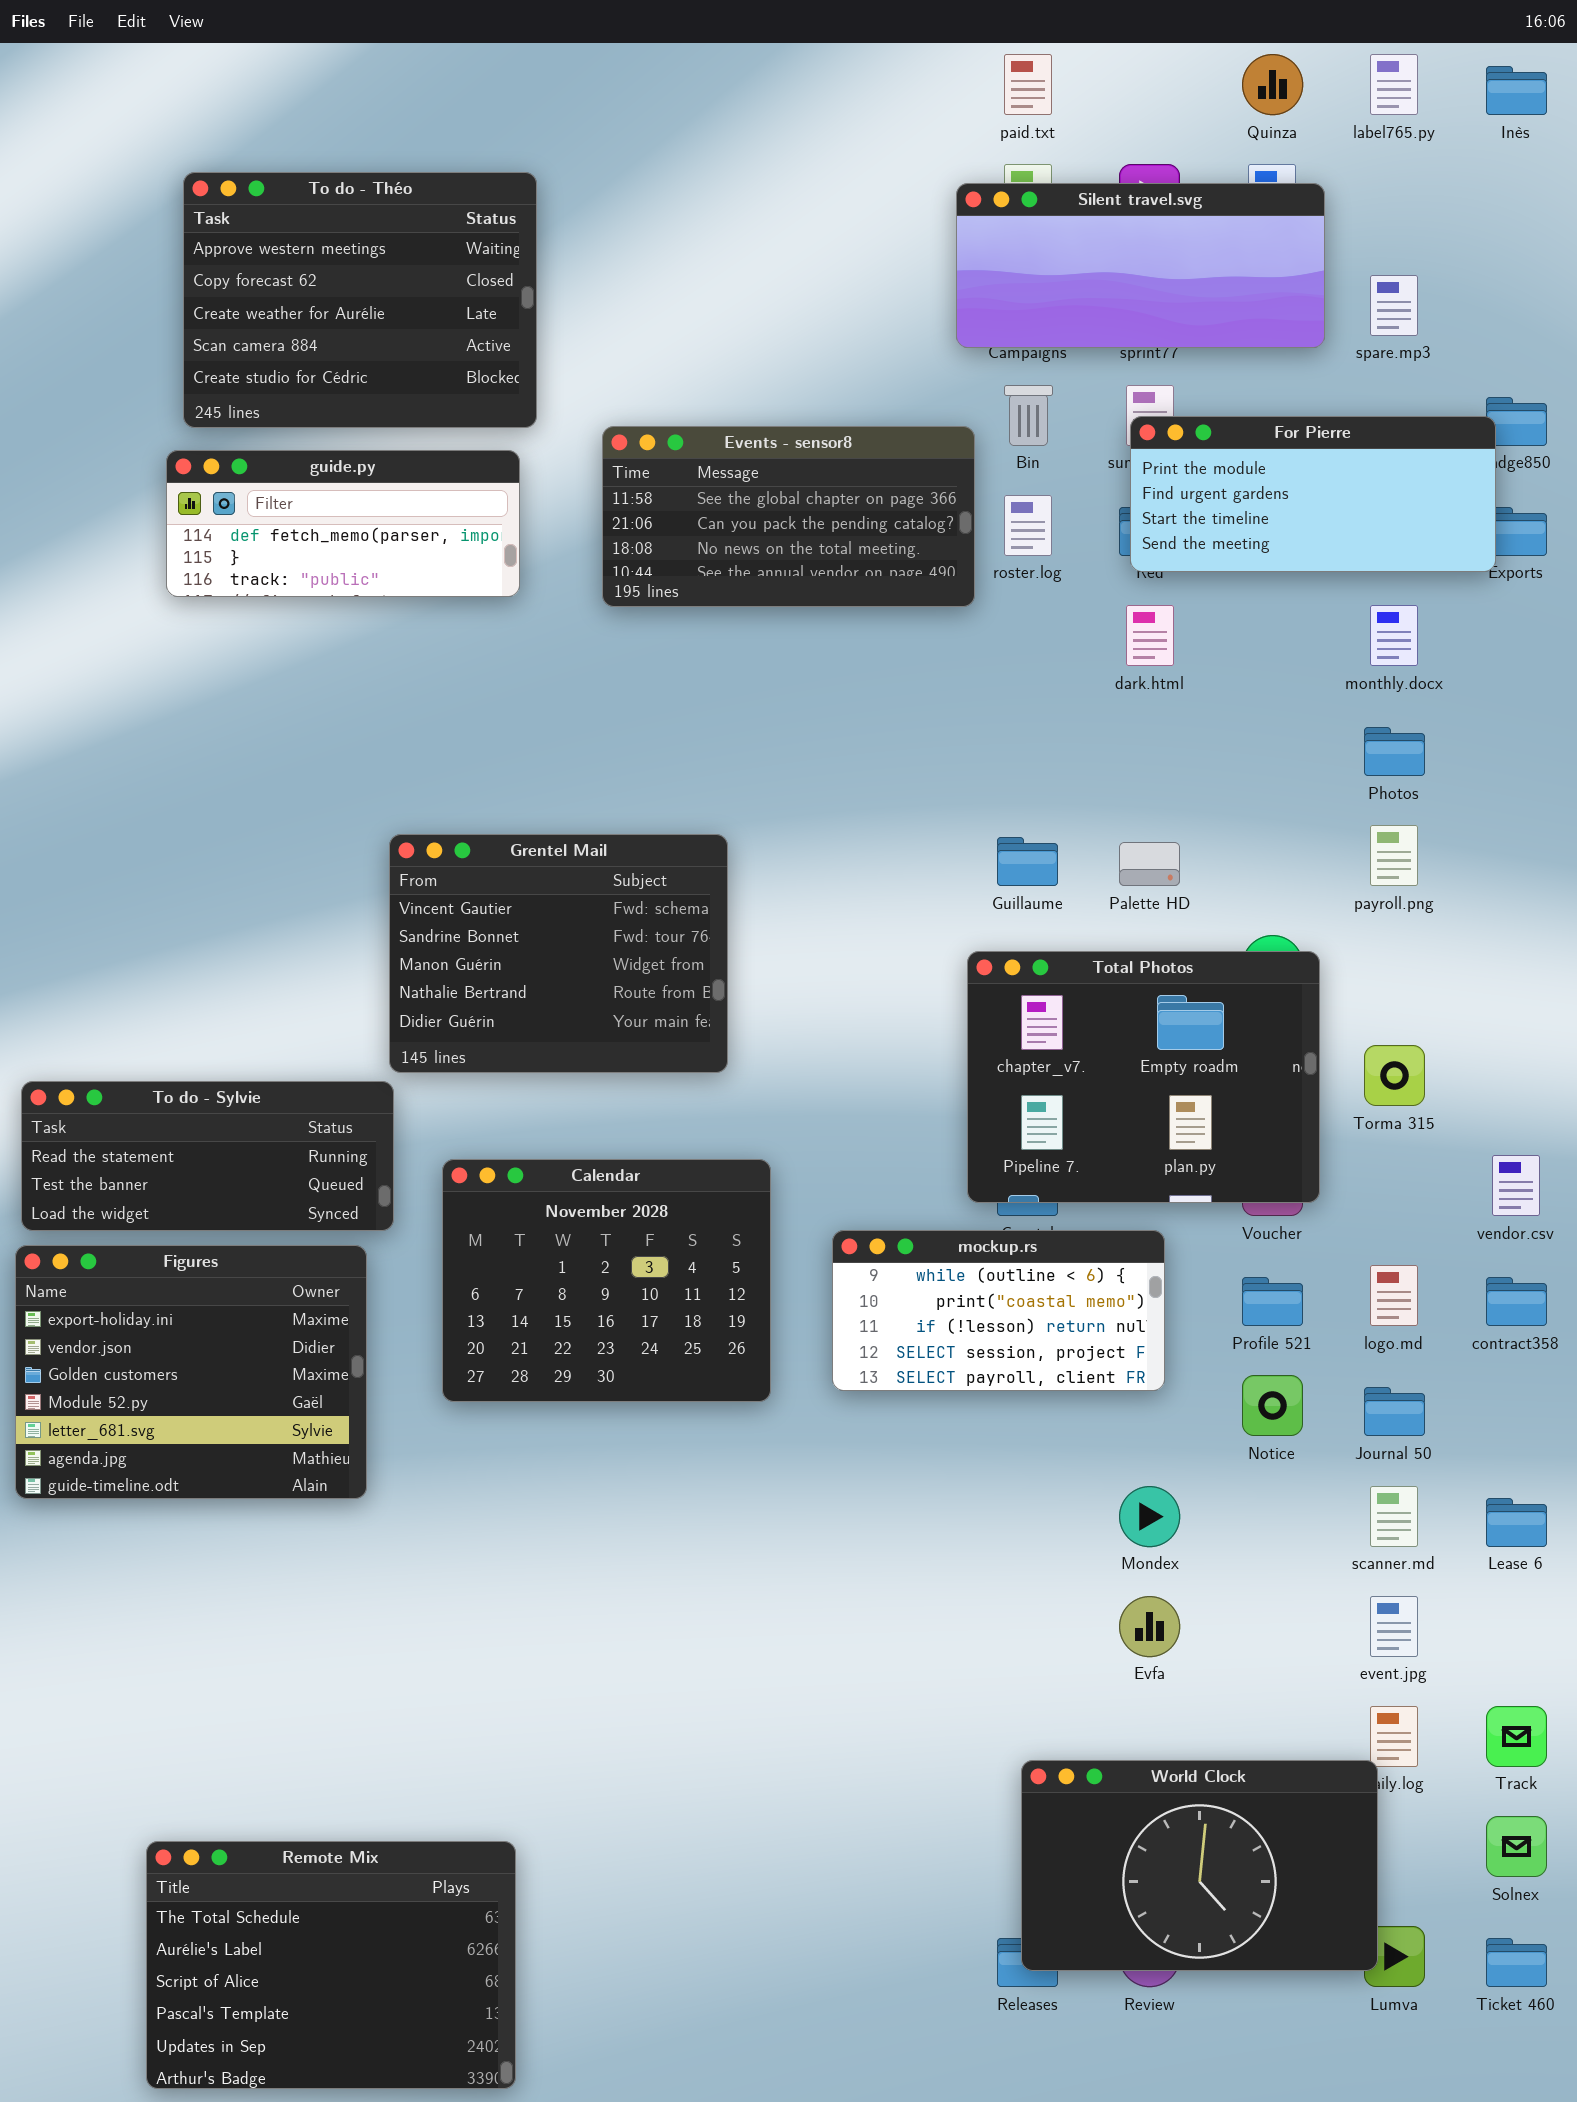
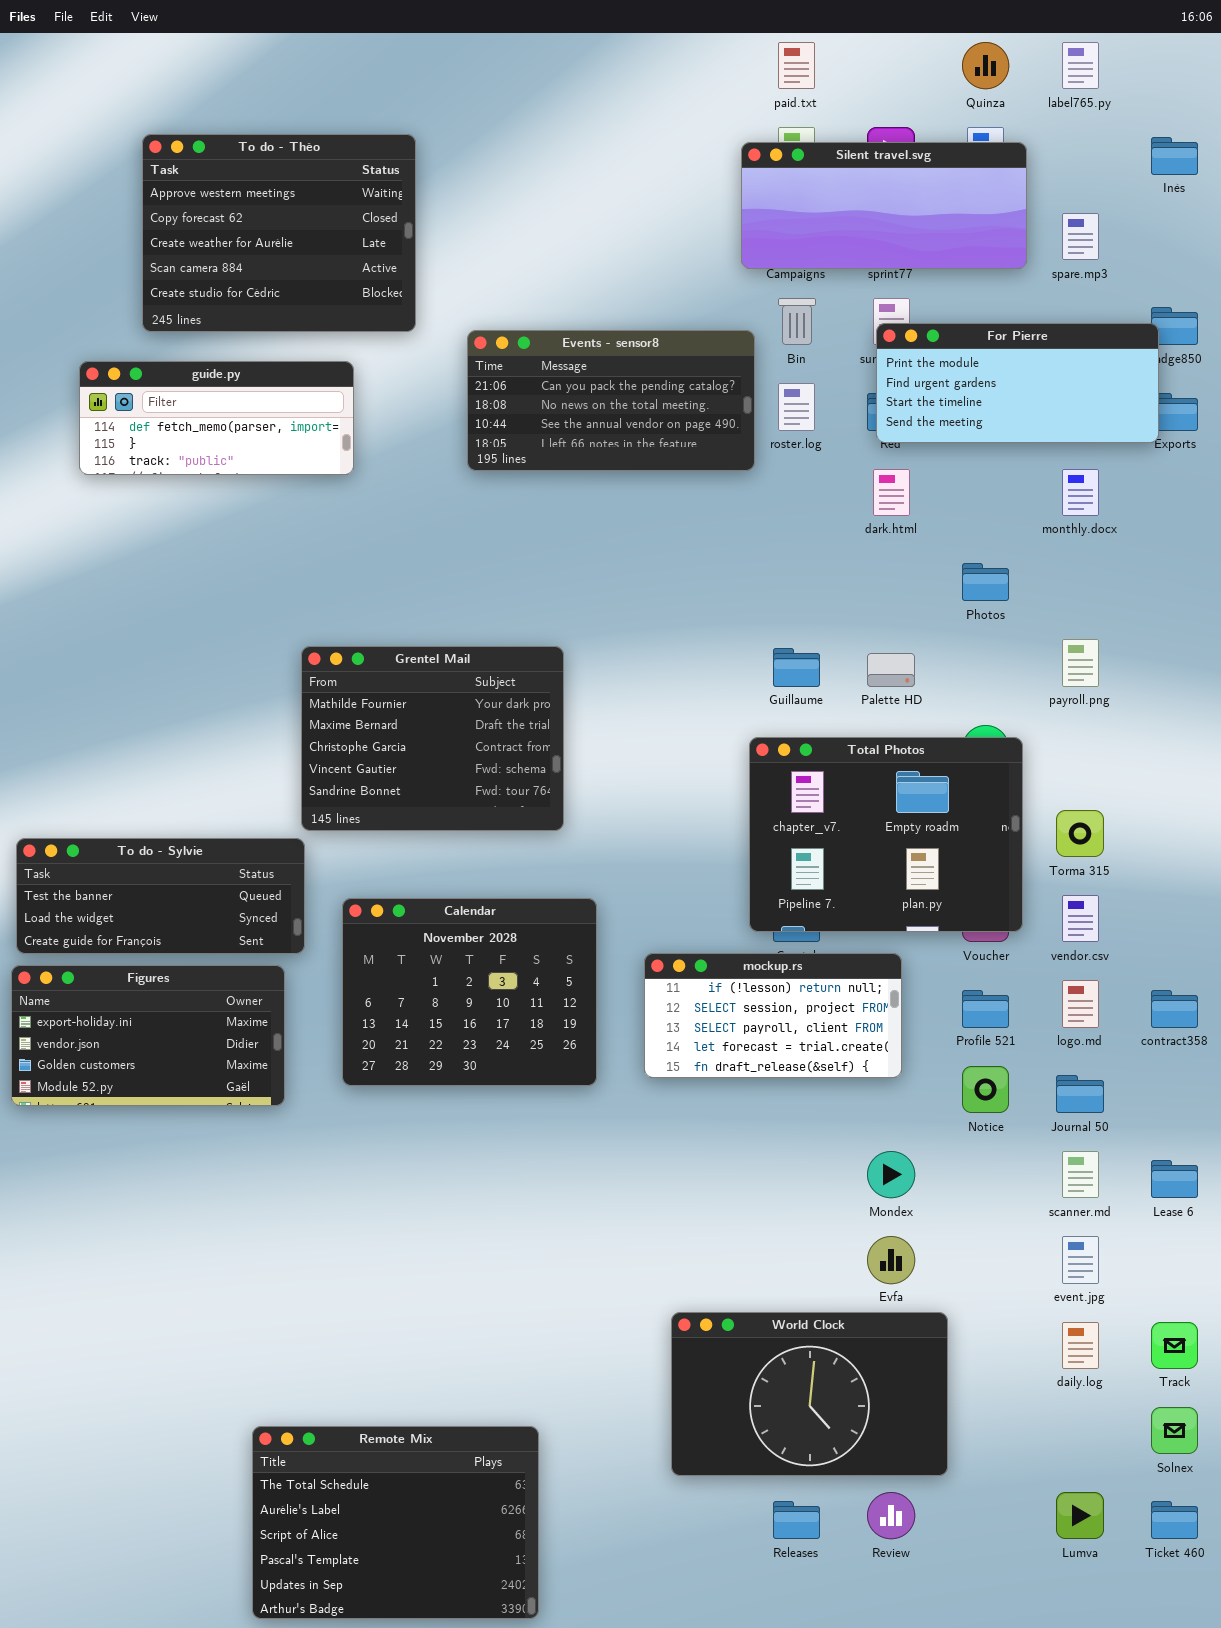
Inès: [1486,66,1547,115] -> [1151,137,1198,175], moved
Events - sensor8: [602,426,975,607] -> [467,330,755,471], scrolled down 1 row
guide.py: [166,450,520,597] -> [79,361,354,475], moved
Photos: [1364,727,1425,776] -> [962,563,1009,601], moved
Grentel Mail: [389,834,728,1073] -> [301,646,564,831], scrolled up 3 rows
To do - Sylvie: [21,1081,394,1231] -> [16,838,305,954], scrolled down 1 row
vendor.csv: [1492,1155,1540,1216] -> [1062,895,1099,942], moved
mockup.rs: [832,1230,1165,1391] -> [644,953,902,1078], scrolled down 2 rows
Figures: [15,1245,367,1499] -> [11,965,285,1106], resized
World Clock: [1021,1760,1378,1971] -> [671,1312,948,1476], moved
Remote Mix: [146,1841,516,2089] -> [252,1426,539,1619], moved

